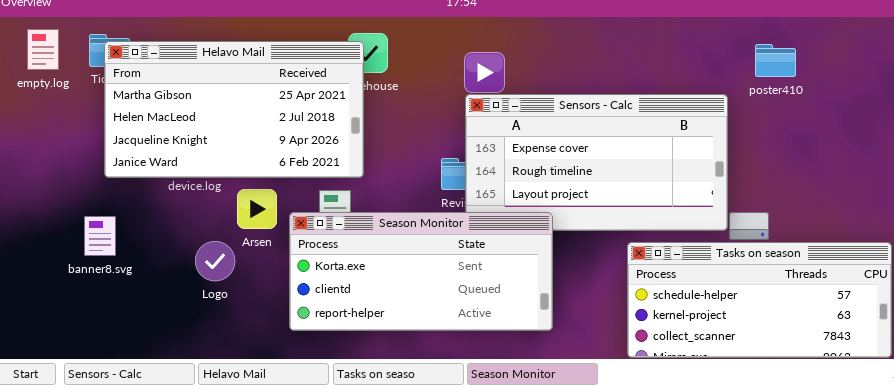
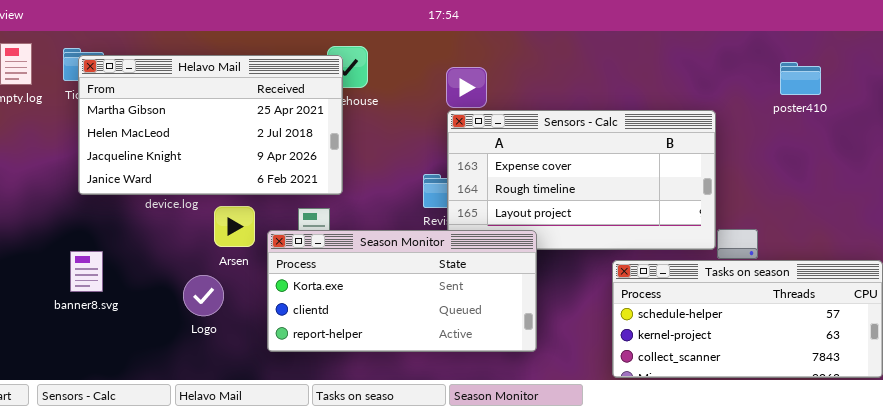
poster410: [755,44,796,77] -> [780,62,821,95], moved
banner8.svg: [84,216,116,256] -> [70,251,103,292], moved
Logo: [195,241,235,281] -> [183,275,224,316], moved

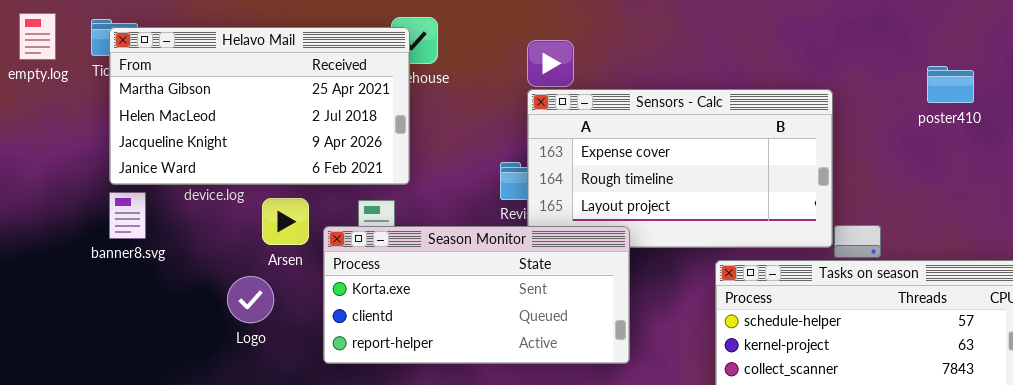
poster410: [780,62,821,95] -> [927,66,974,103], moved
banner8.svg: [70,251,103,292] -> [109,192,146,239], moved

